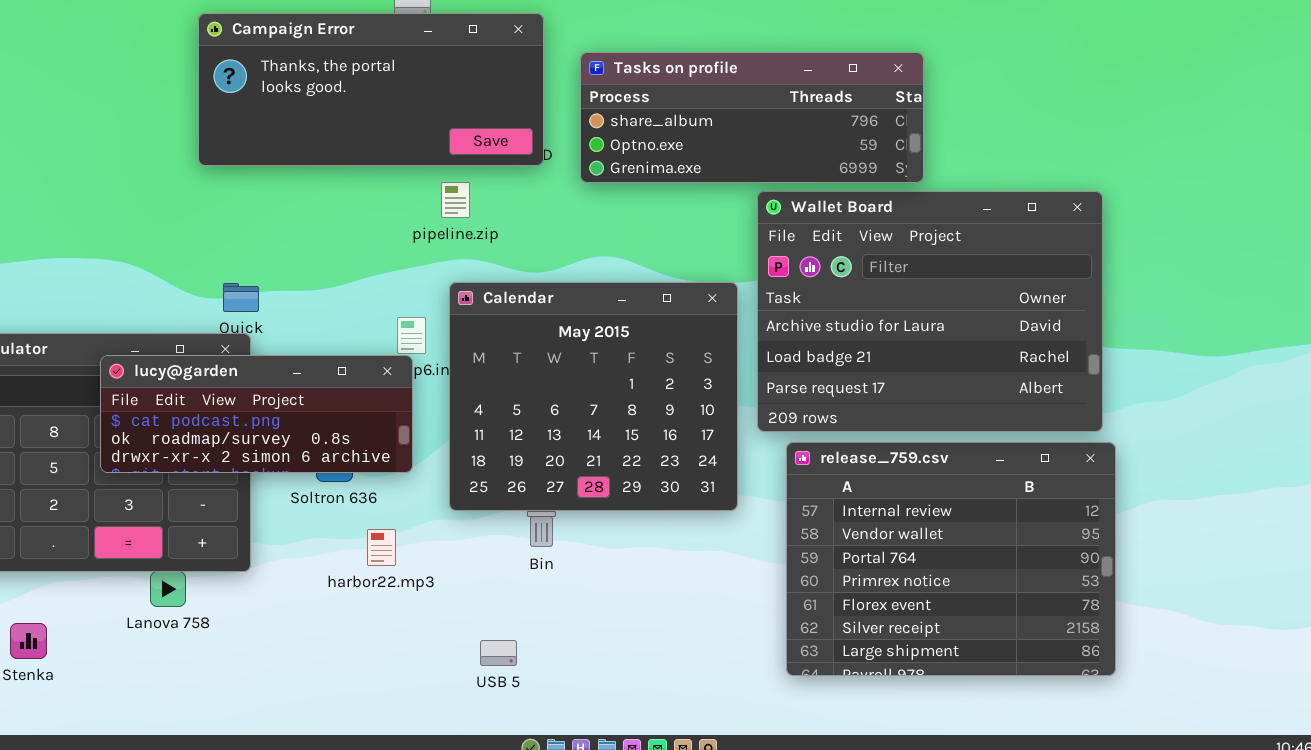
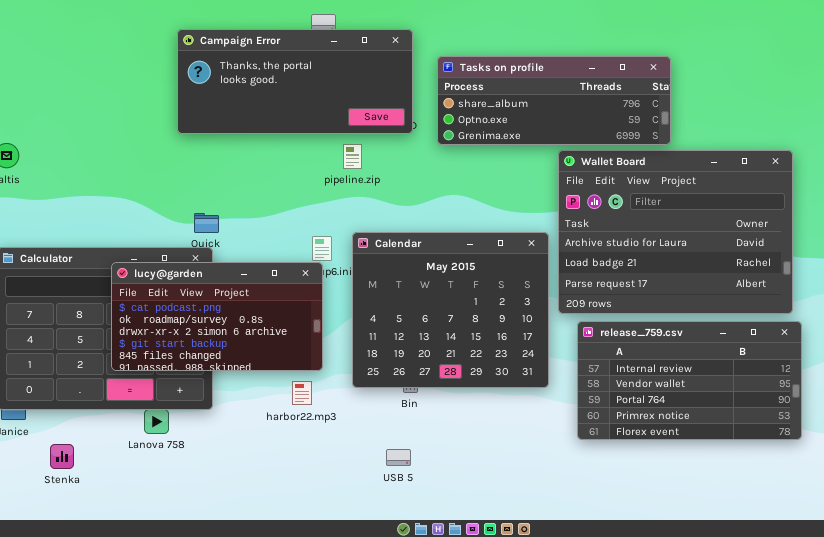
Calendar: [449,282,738,511] -> [352,232,549,388], moved
lucy@garden: [100,355,413,473] -> [111,262,323,371], resized
release_759.csv: [786,442,1116,676] -> [577,321,802,440], resized
USB 5: [480,640,517,666] -> [386,449,411,466], moved

